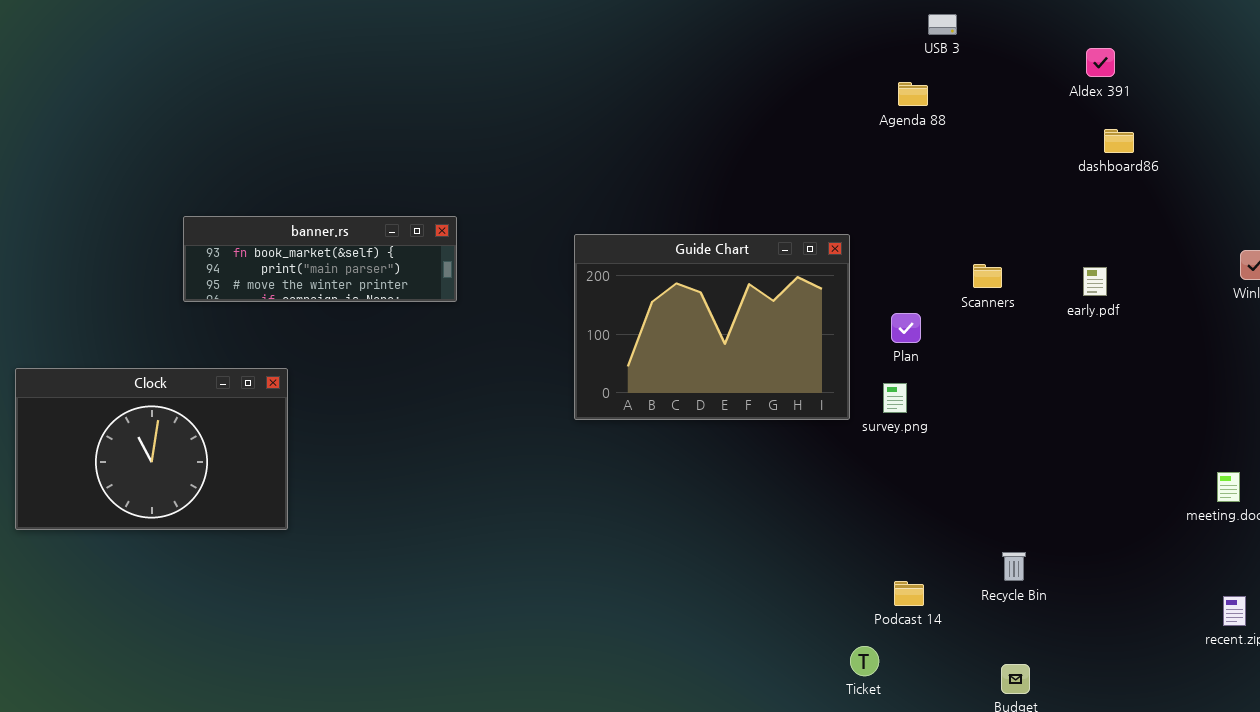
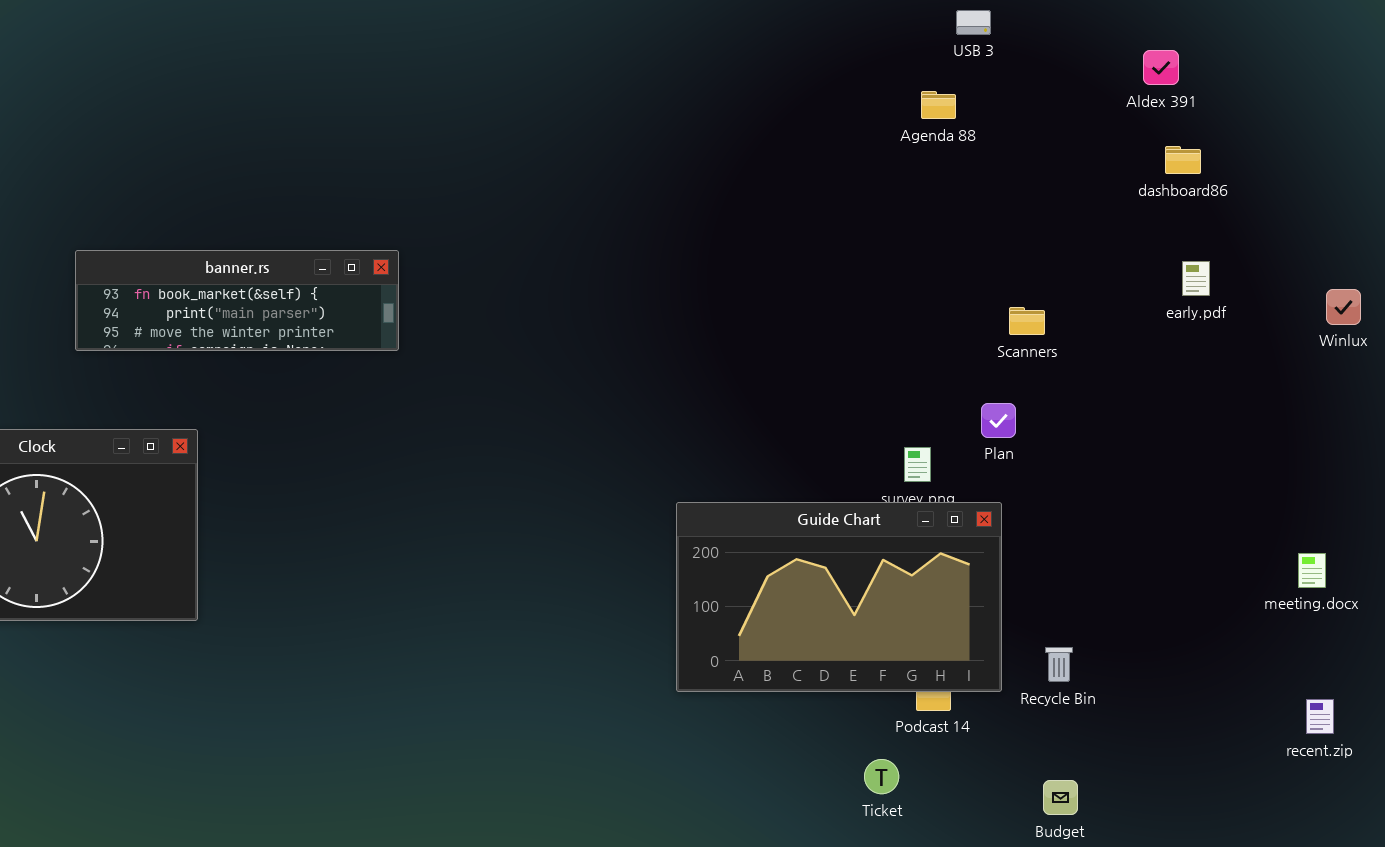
Guide Chart: [574,234,850,420] -> [676,502,1002,692], moved, resized
early.pdf: [1083,267,1107,296] -> [1182,261,1210,296], moved
Plan: [891,313,921,343] -> [981,403,1016,438], moved

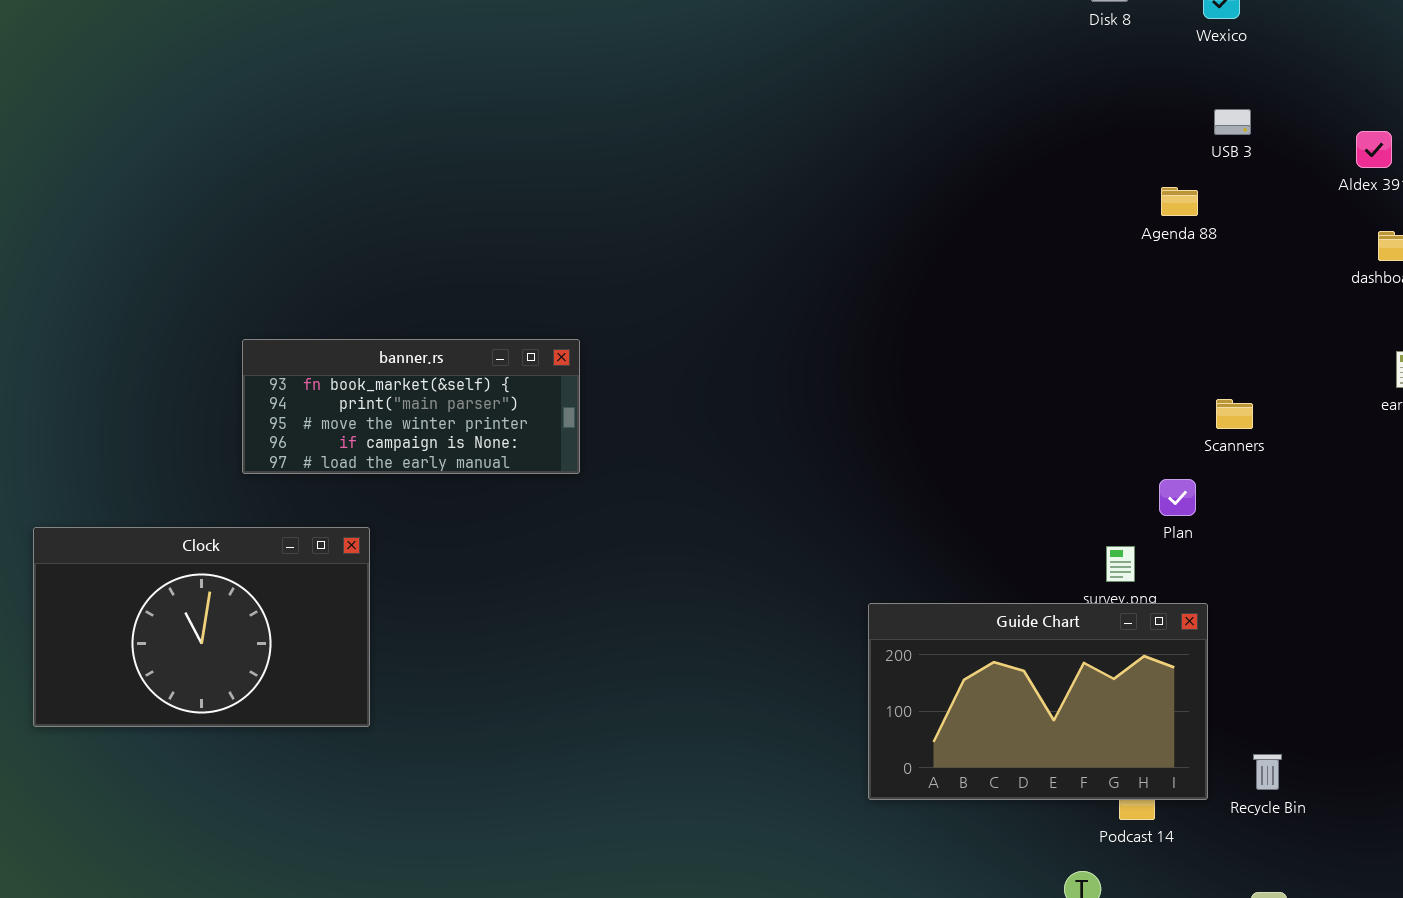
USB 3: [956,10,991,35] -> [1214,109,1251,135], moved
Agenda 88: [921,91,956,119] -> [1161,187,1198,216], moved
banner.rs: [75,250,399,351] -> [242,339,580,474], resized
Plan: [981,403,1016,438] -> [1159,479,1196,516], moved

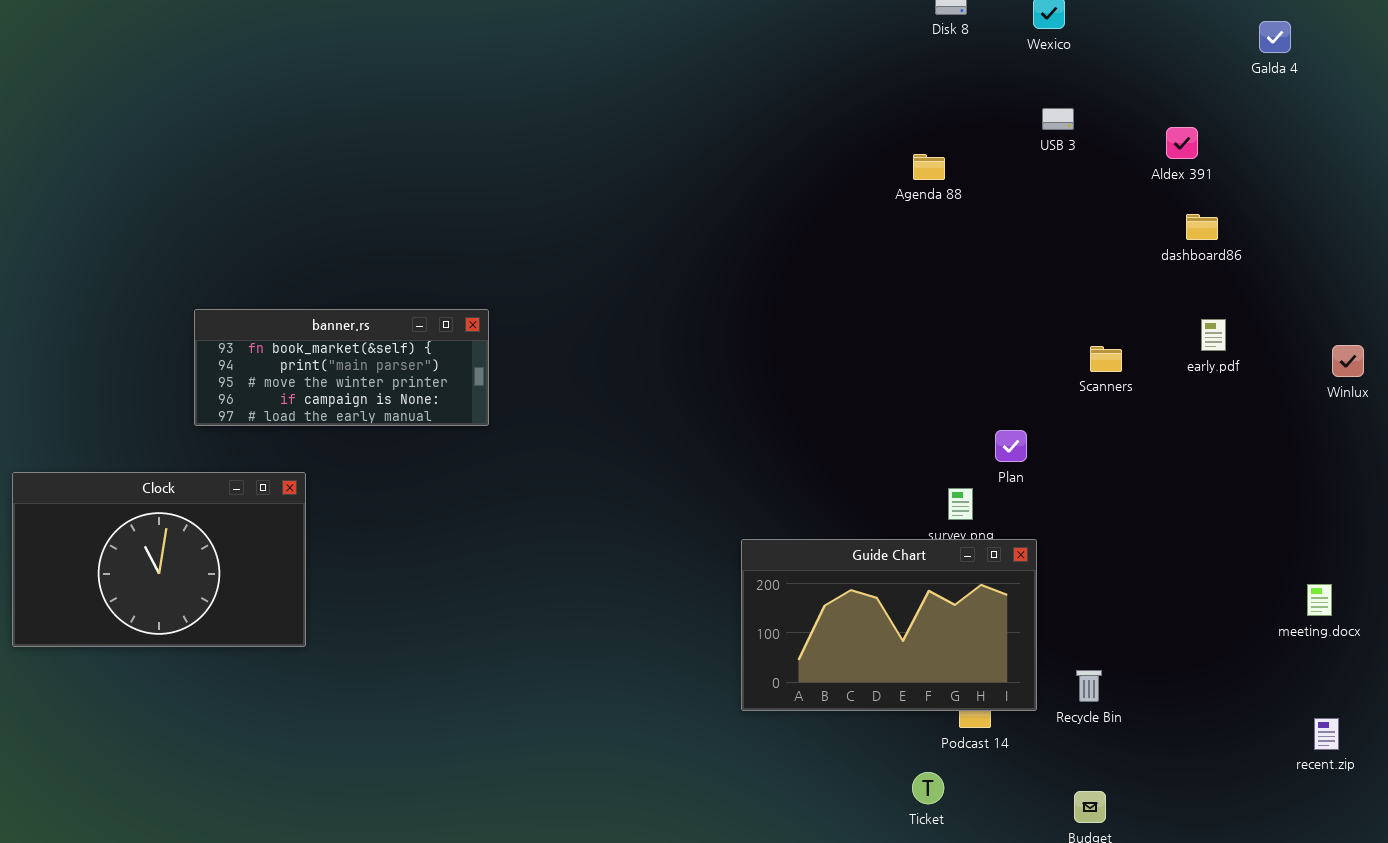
Agenda 88: [1161,187,1198,216] -> [913,154,945,180], moved
Scanners: [1216,399,1253,429] -> [1090,346,1122,372], moved

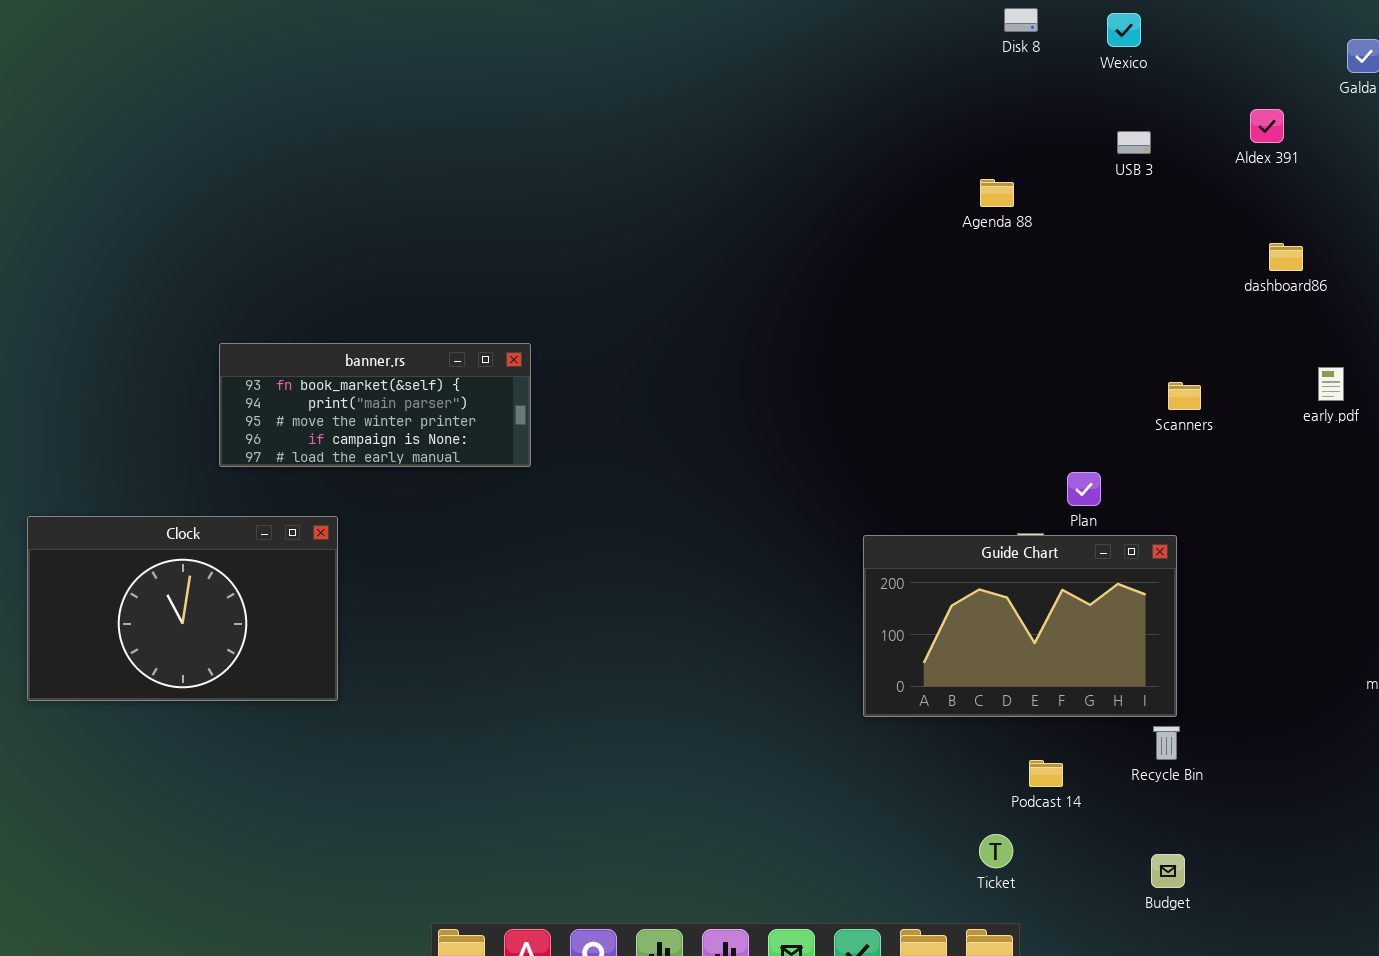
Aldex 391: [1166,127,1198,159] -> [1250,109,1284,143], moved
early.pdf: [1201,319,1226,351] -> [1318,367,1344,401], moved
Guide Chart: [741,539,1037,711] -> [863,535,1177,717], moved

